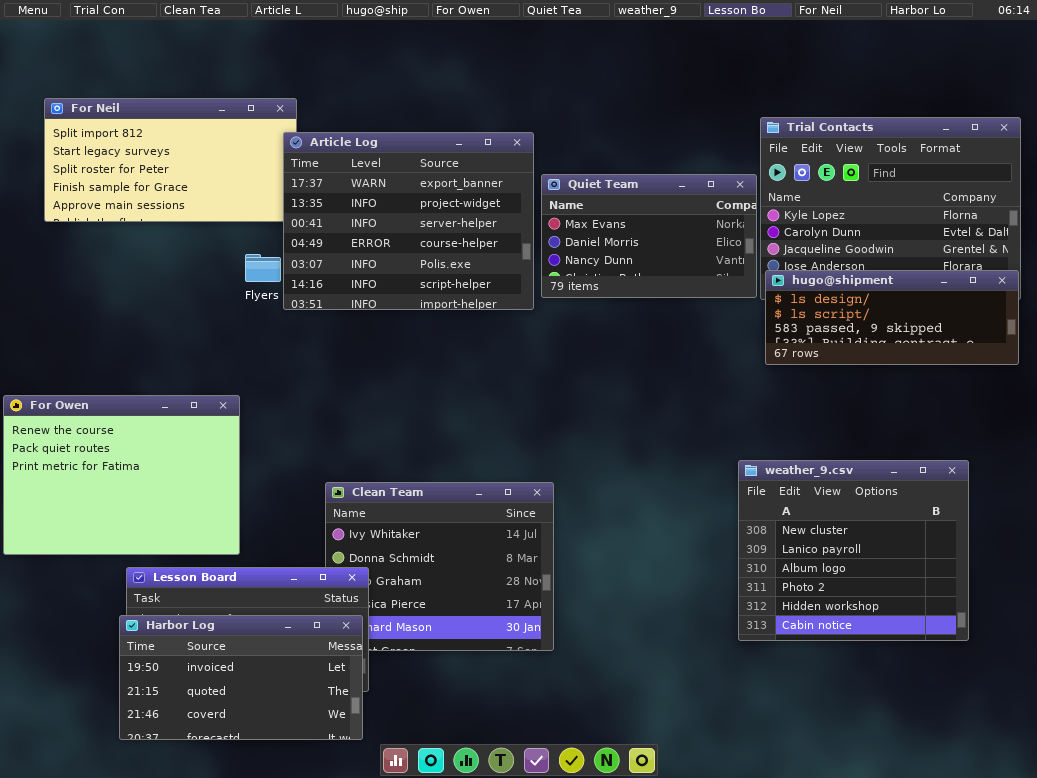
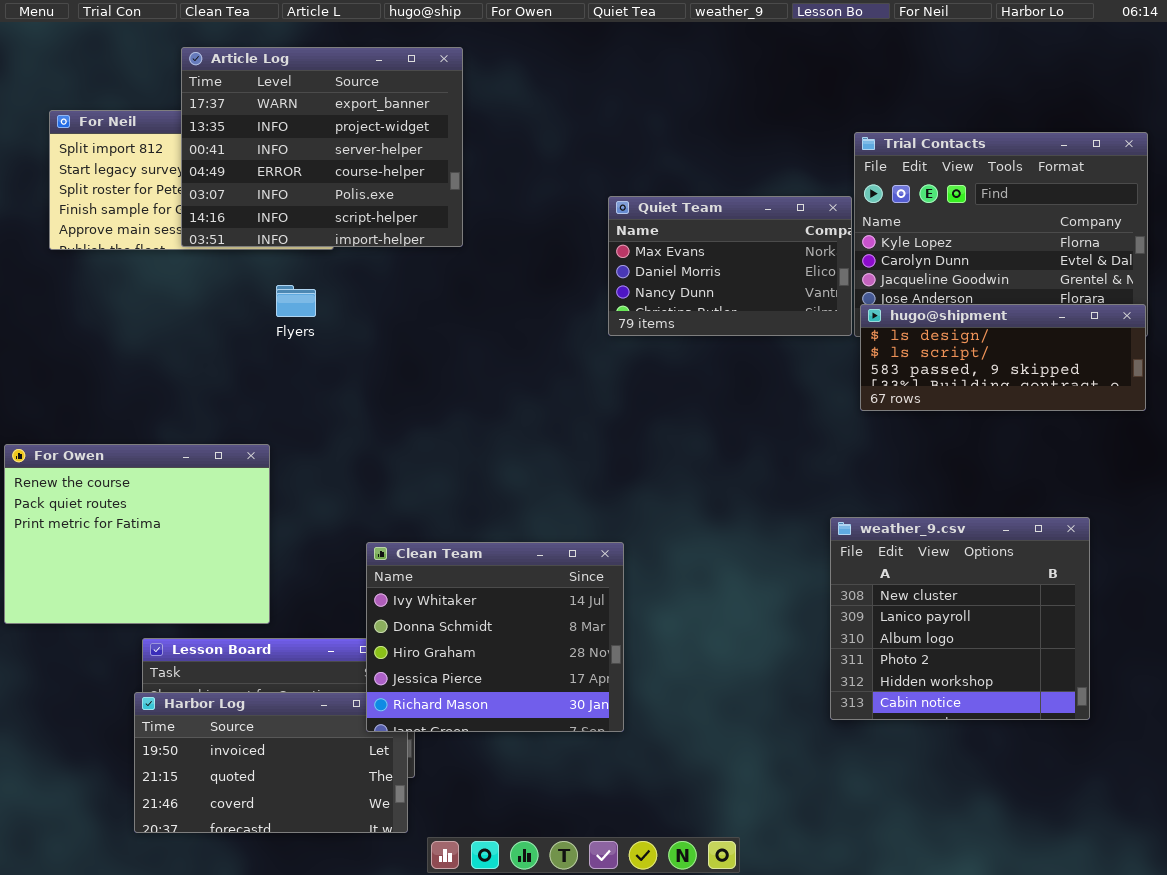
Article Log: [283,132,534,310] -> [181,47,463,247], moved
Clean Team: [325,482,554,651] -> [366,542,624,732], raised

